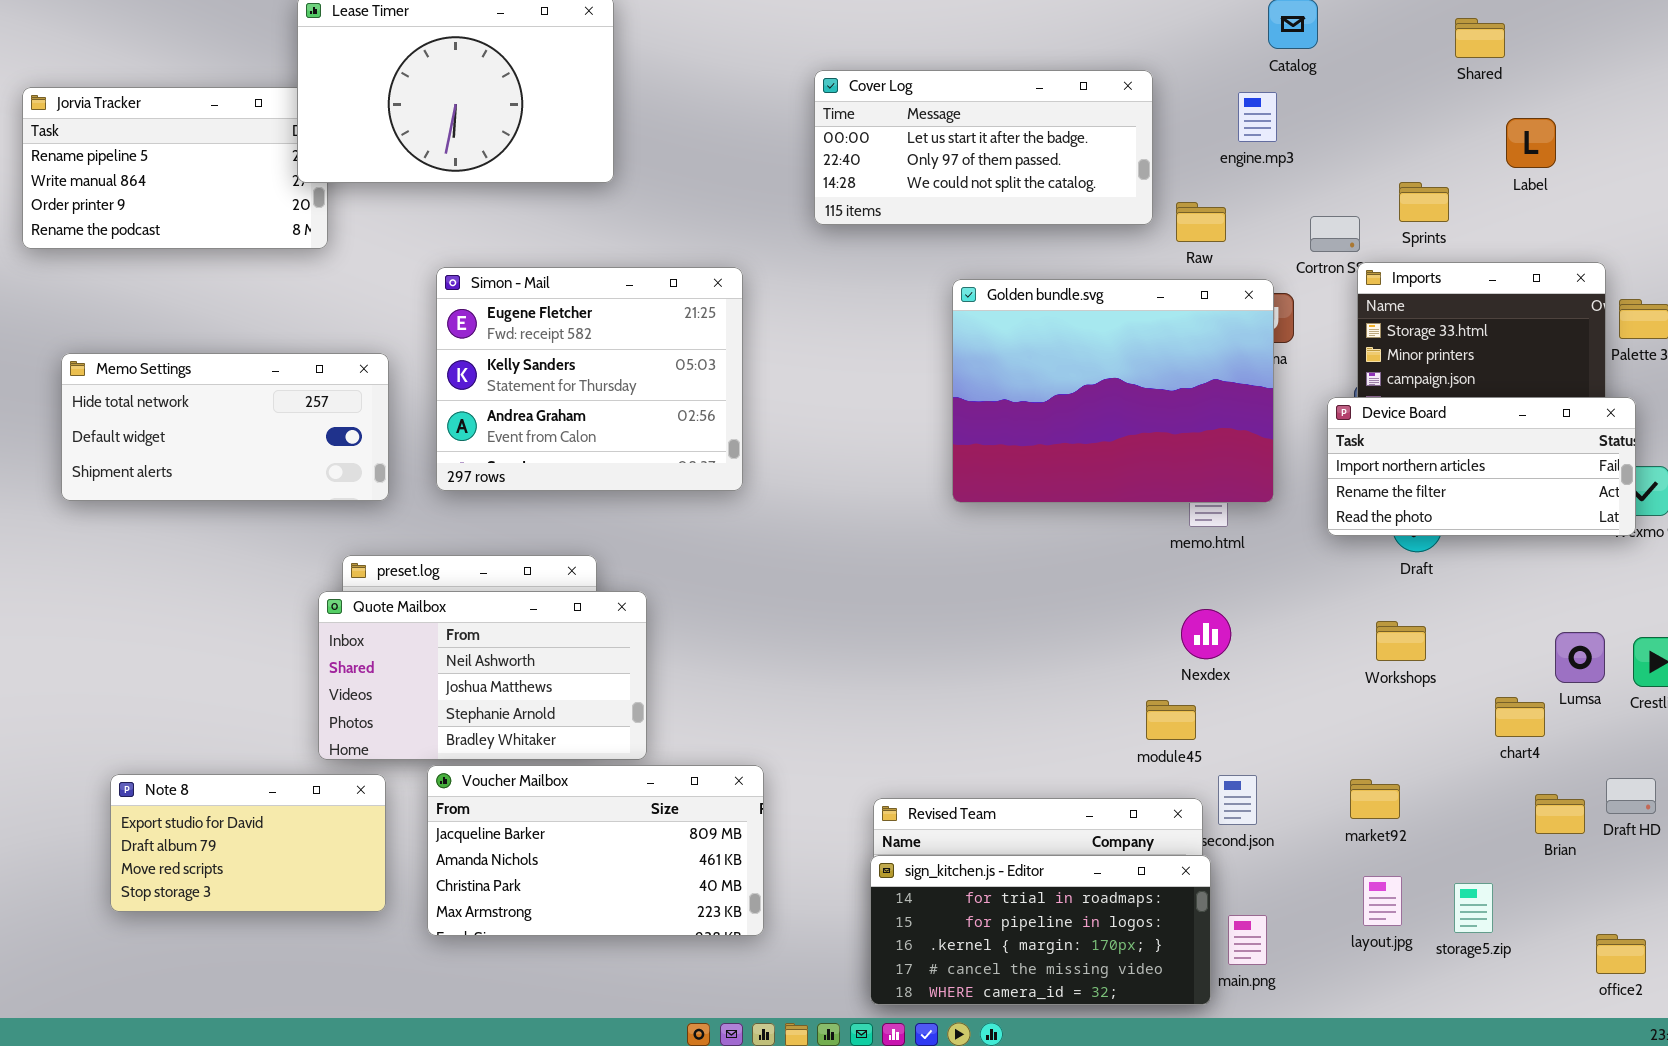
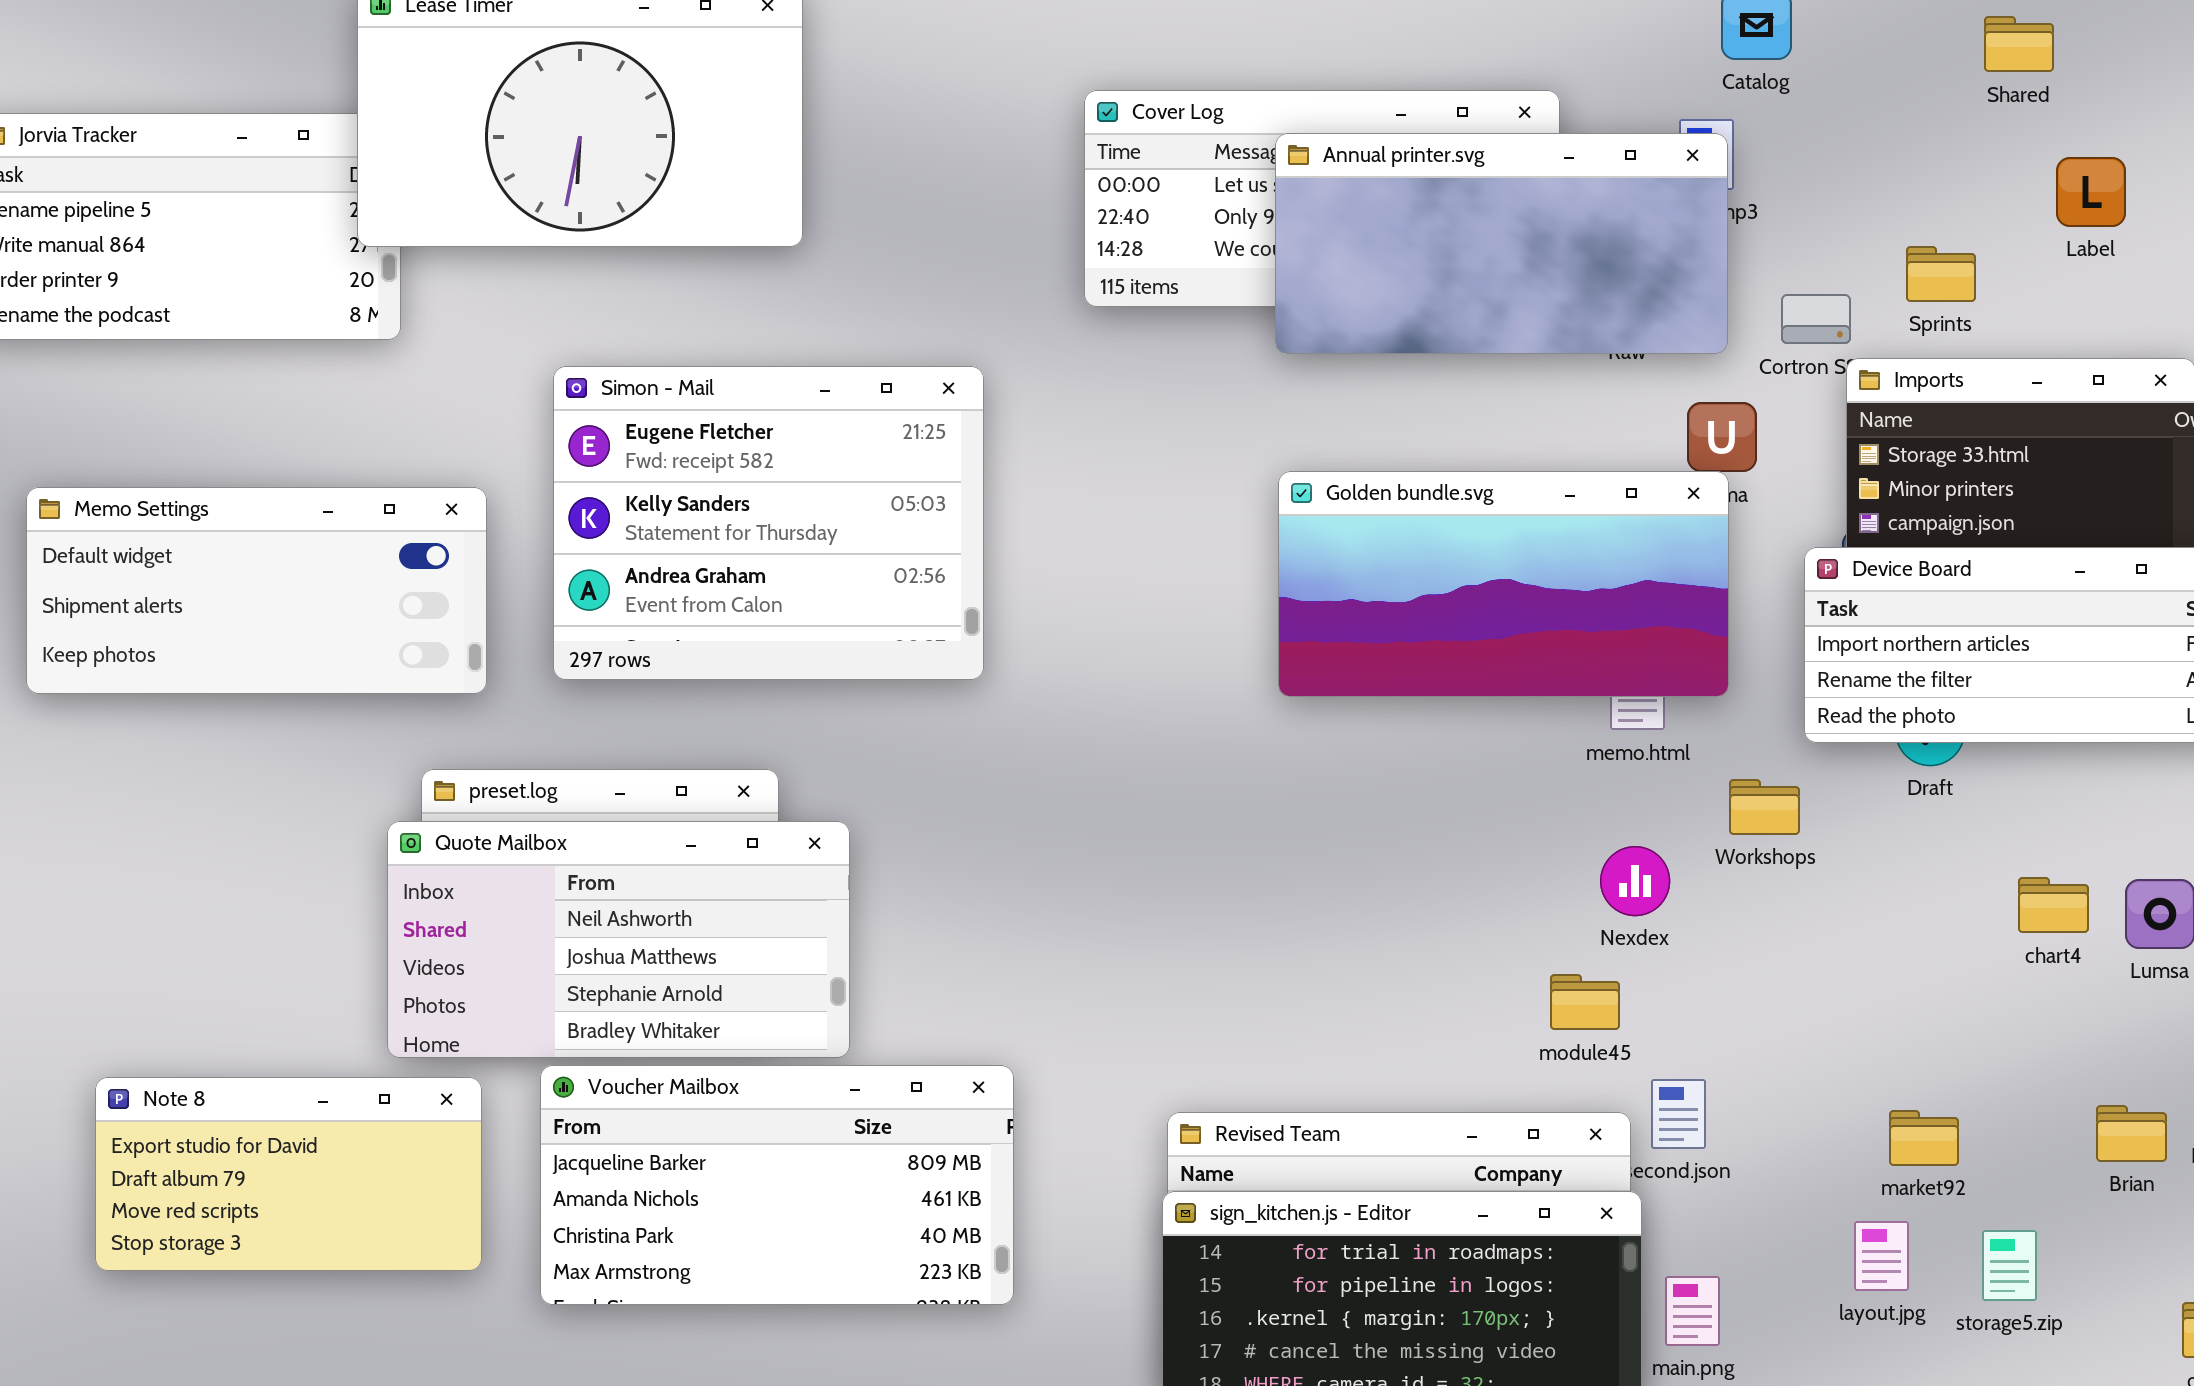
Annual printer.svg: none -> [1275,133,1728,354], opened
Golden bundle.svg: [952,279,1274,503] -> [1278,471,1729,697], resized
Memo Settings: [61,353,389,501] -> [26,487,487,694], scrolled down 1 row
Workshops: [1376,621,1426,661] -> [1729,779,1800,835], moved
chart4: [1495,697,1545,737] -> [2018,877,2089,933], moved
market92: [1350,779,1400,819] -> [1889,1110,1959,1166], moved

